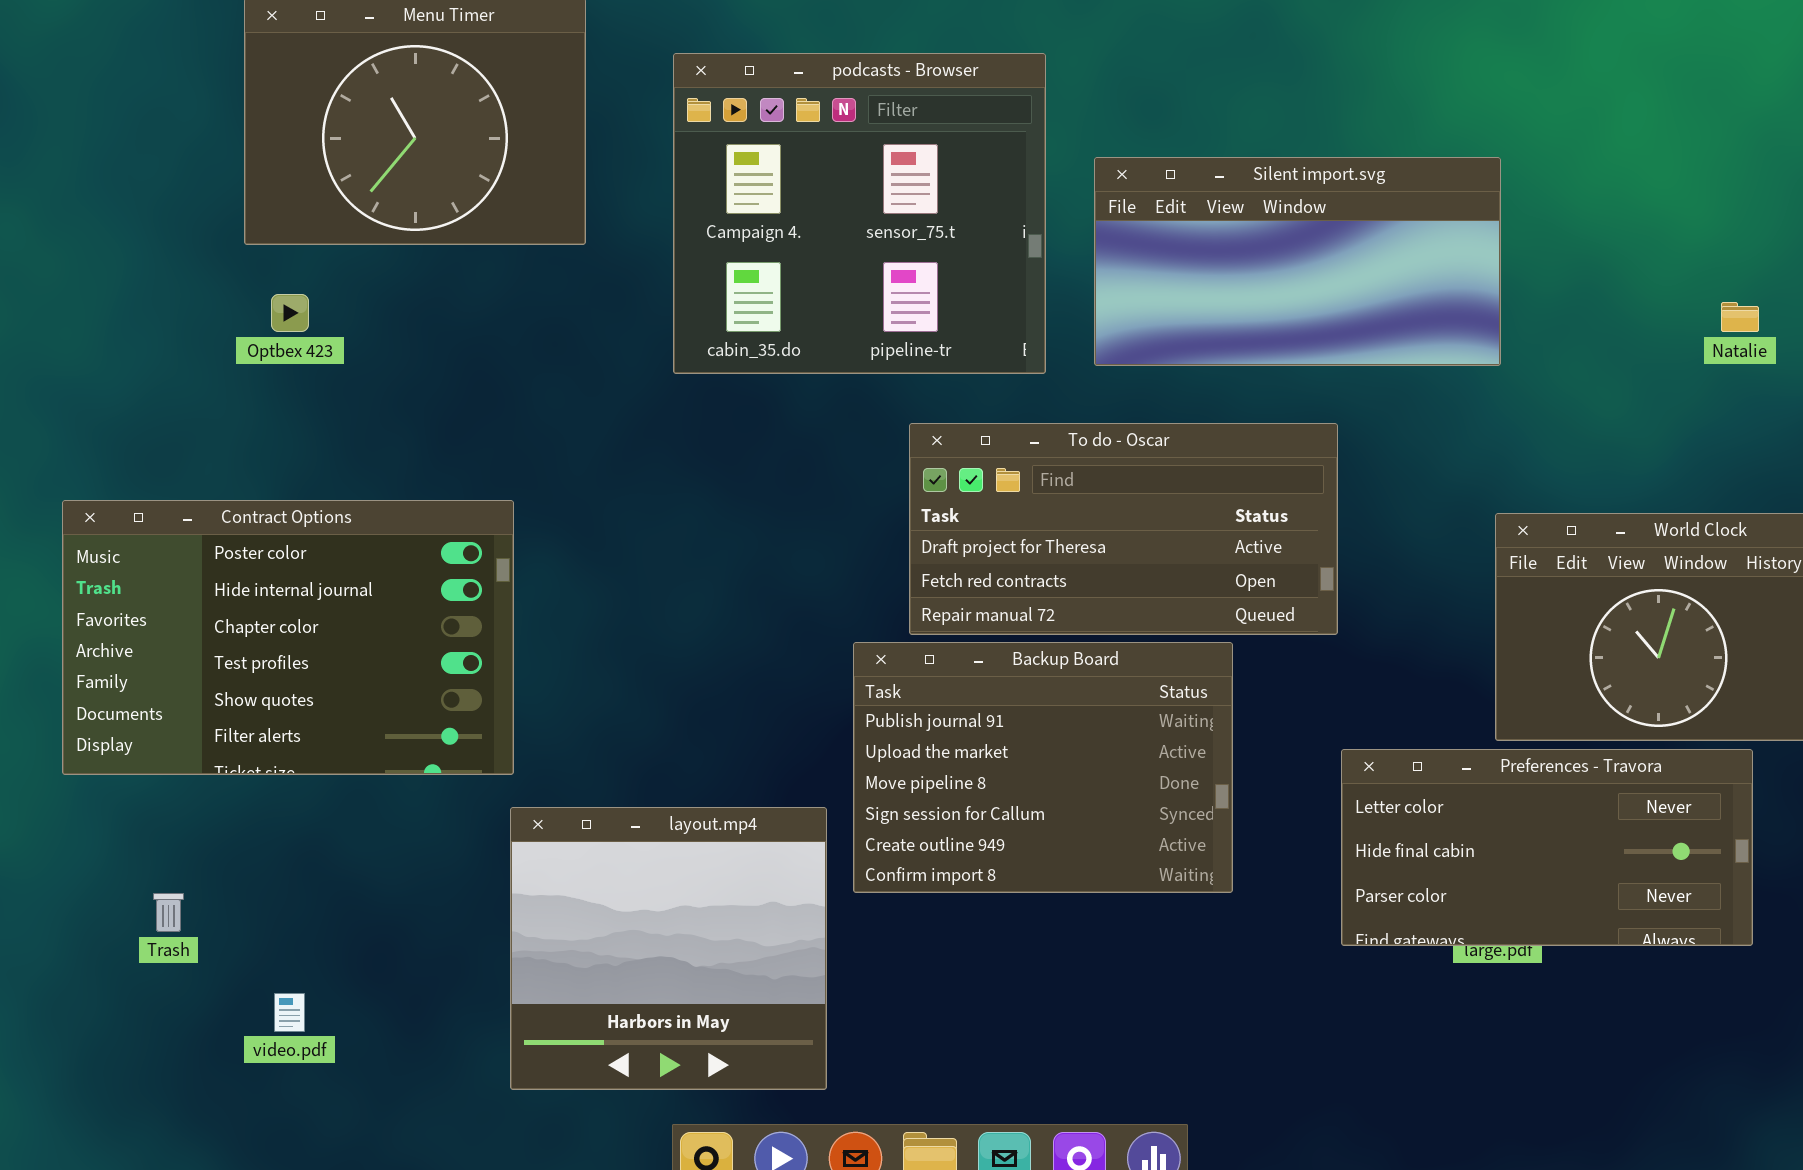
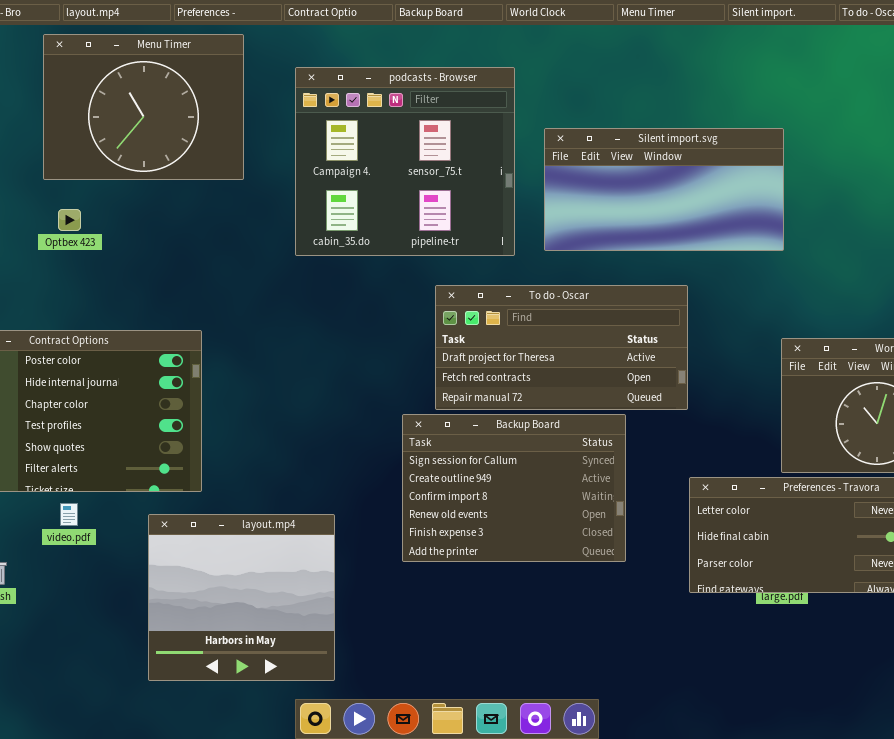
Backup Board: [853,642,1233,893] -> [402,414,626,562], scrolled down 3 rows
layout.mp4: [510,807,827,1090] -> [148,514,335,681], moved
video.pdf: [274,993,305,1032] -> [60,503,78,526], moved

